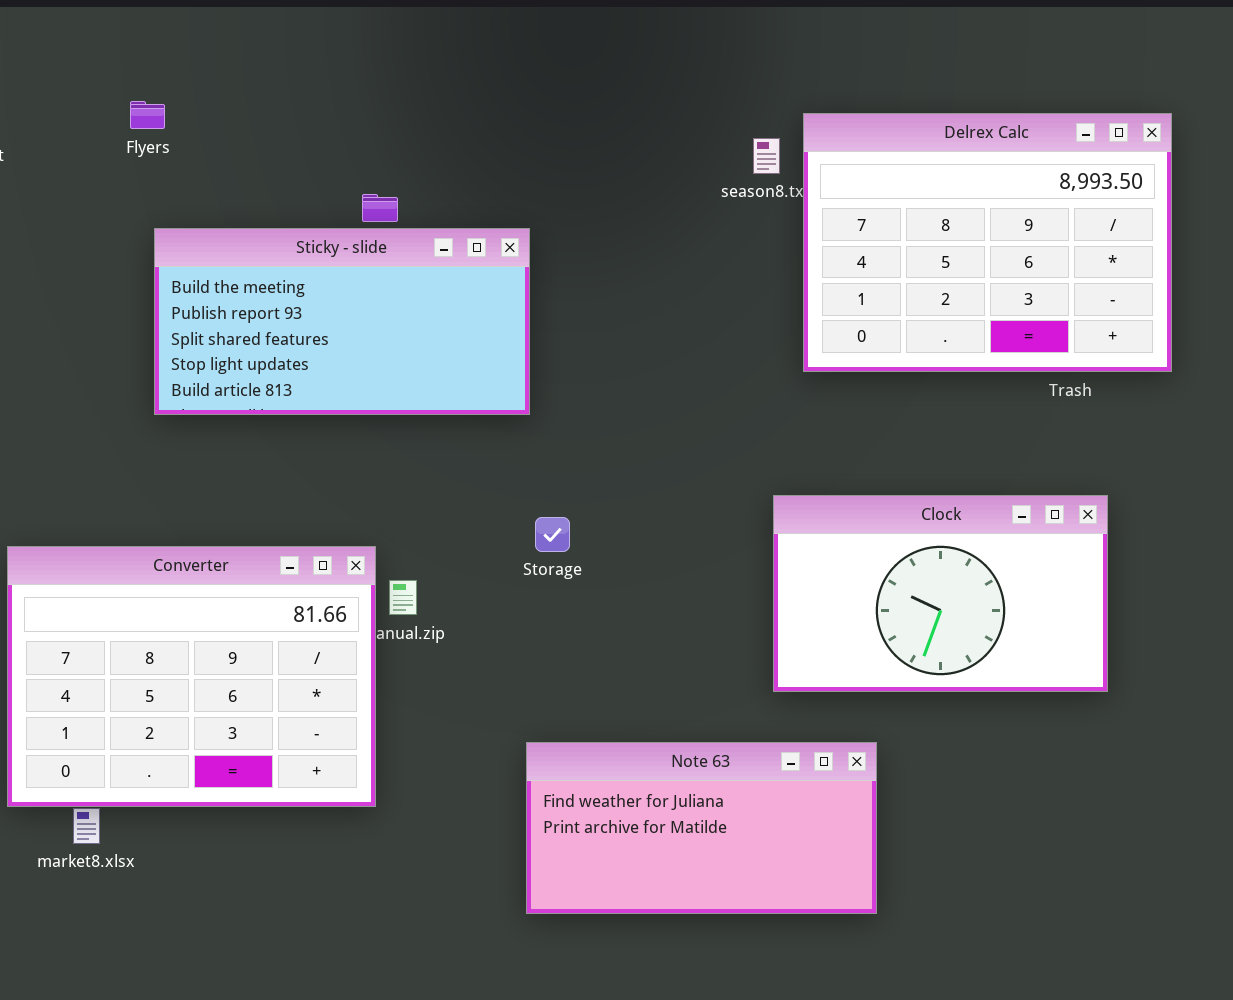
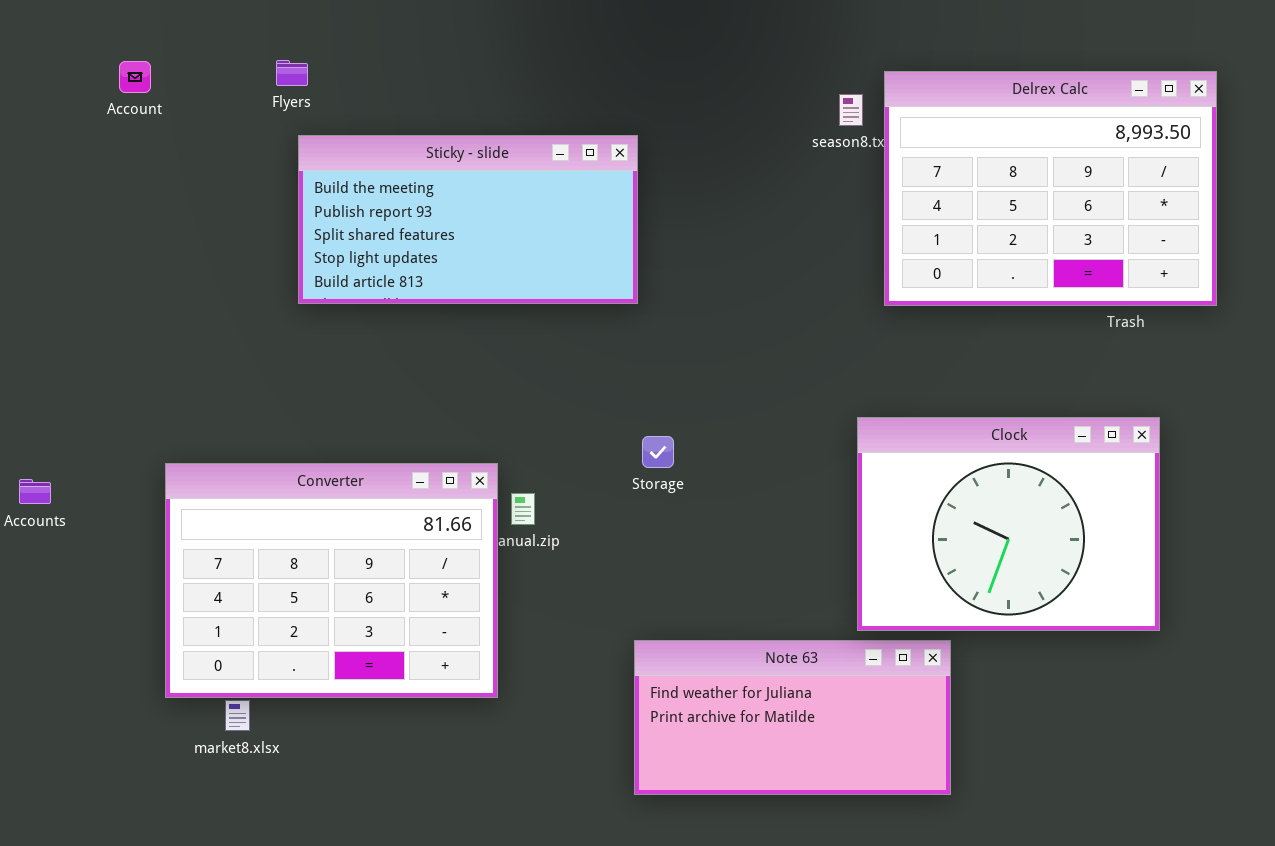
Sticky - slide: [154,228,530,415] -> [298,135,638,304], moved
Clock: [773,495,1108,692] -> [857,417,1160,631], resized

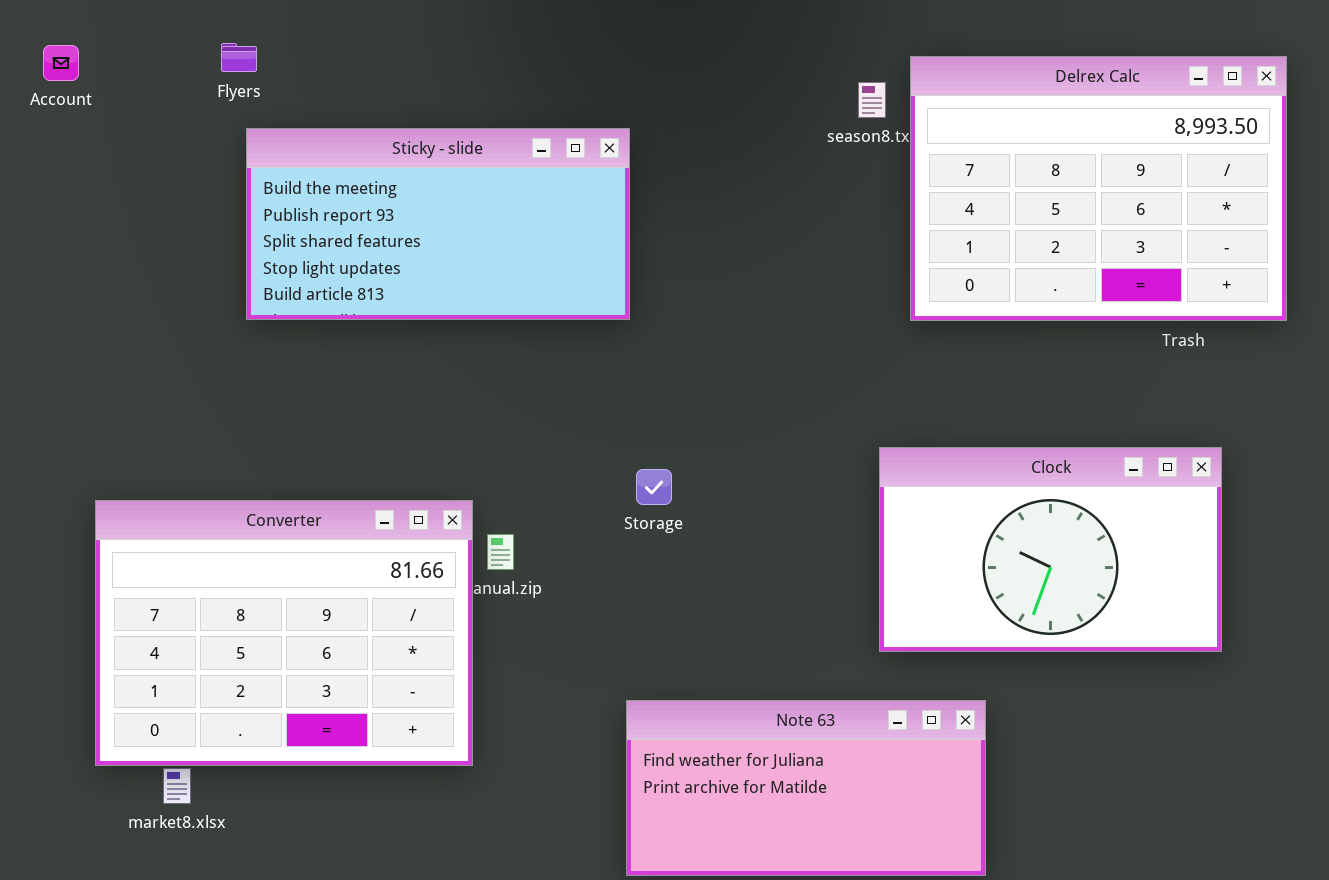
Clock: [857,417,1160,631] -> [879,447,1222,652], resized

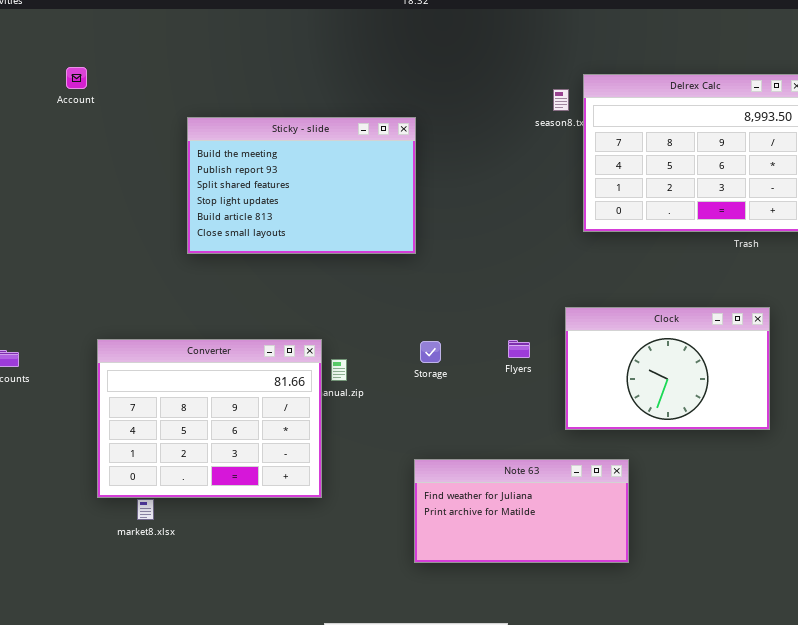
Flyers: [221,43,257,72] -> [508,340,530,358], moved
Sticky - slide: [246,128,630,320] -> [187,117,416,254], resized
Storage: [636,469,672,505] -> [420,341,441,363], moved

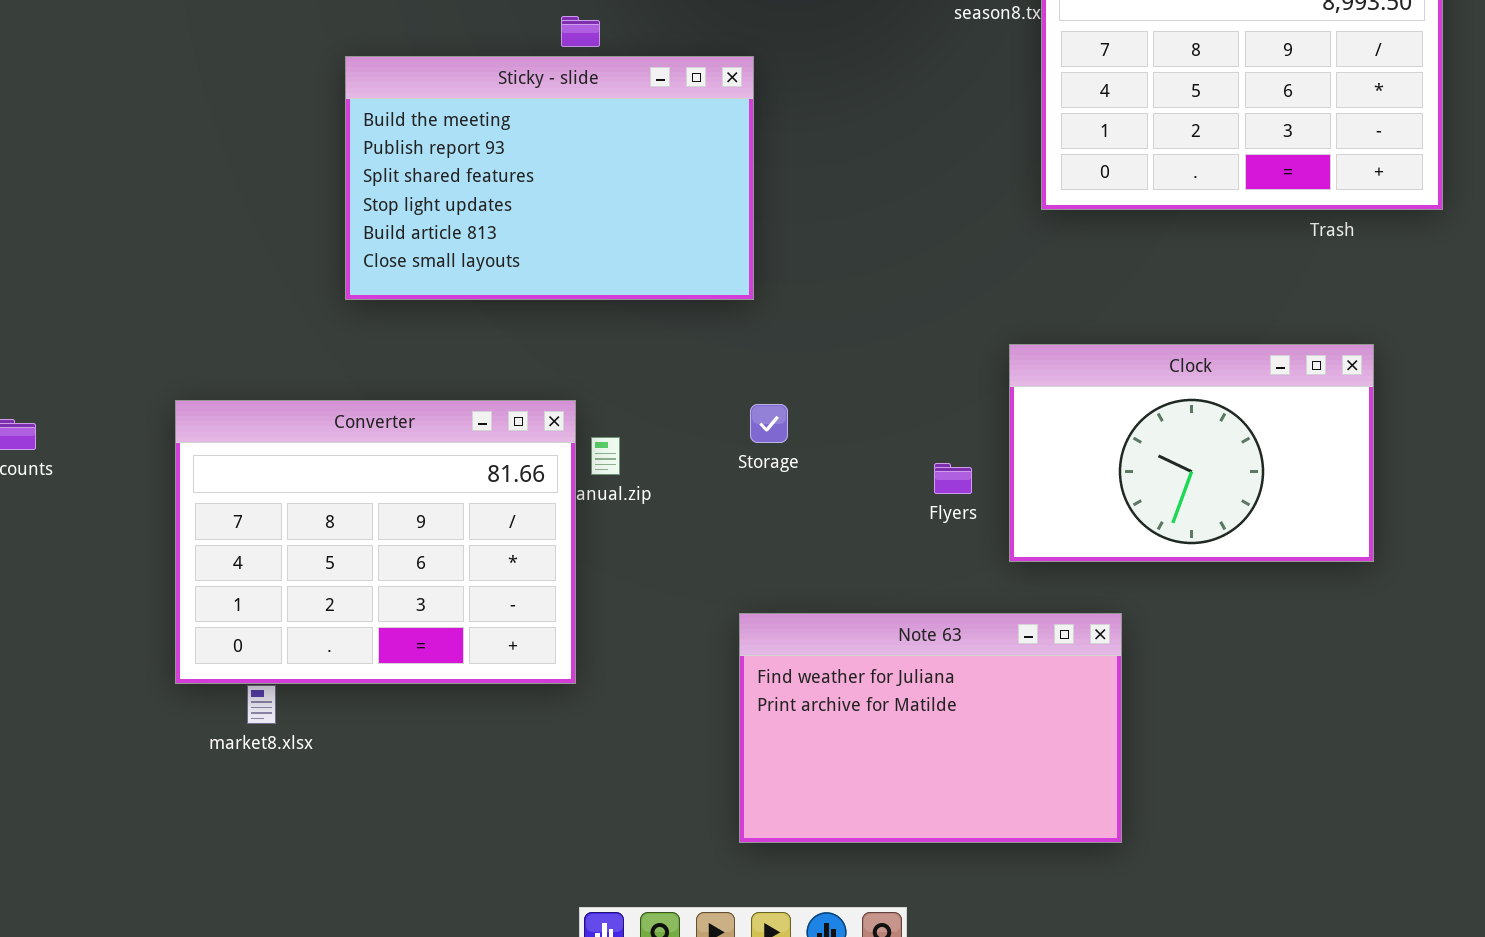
Sticky - slide: [187,117,416,254] -> [345,56,754,300], moved
Flyers: [508,340,530,358] -> [934,463,972,494], moved
Note 63: [414,459,629,563] -> [739,613,1122,843], resized

